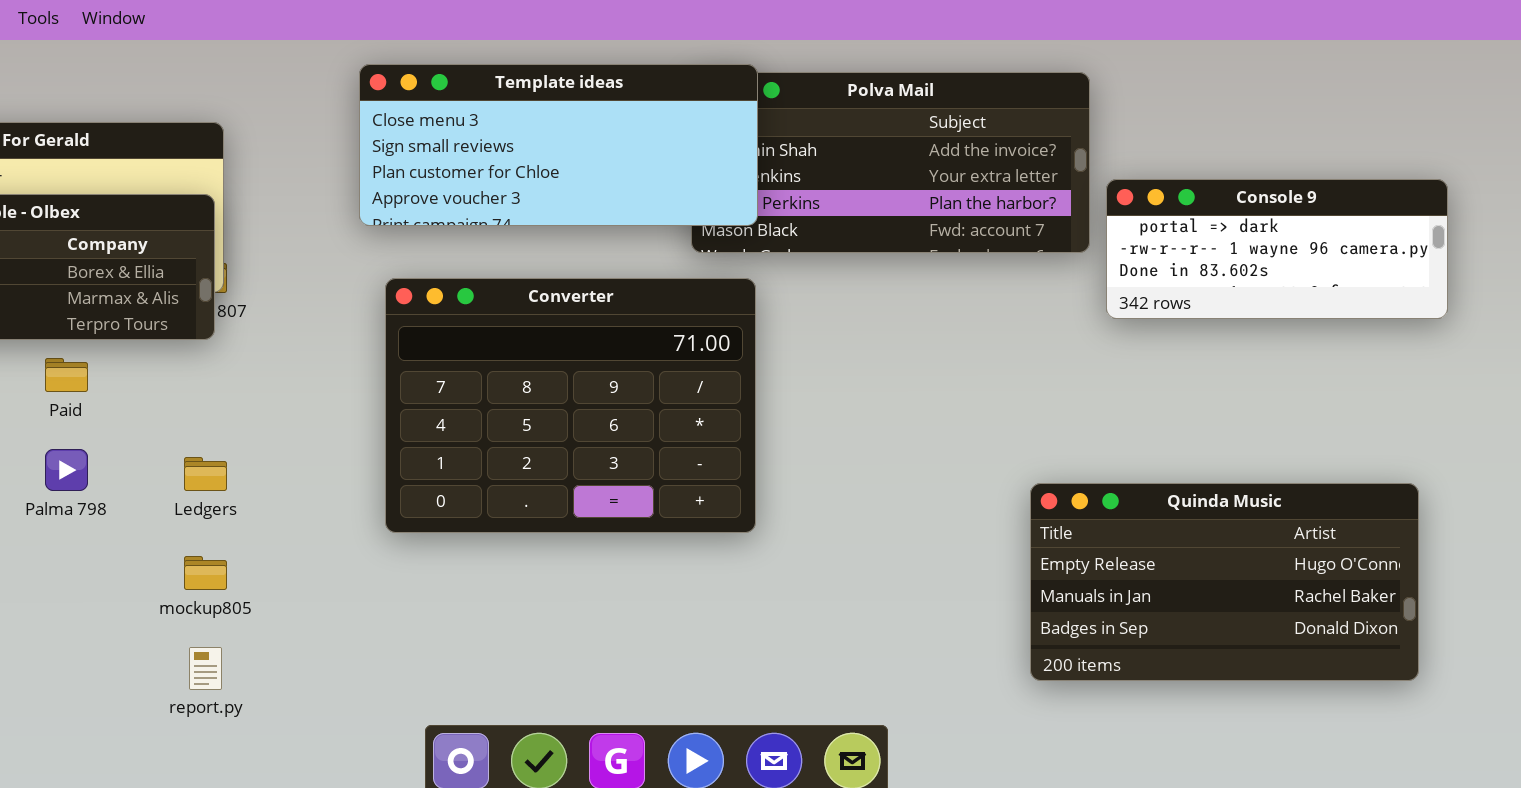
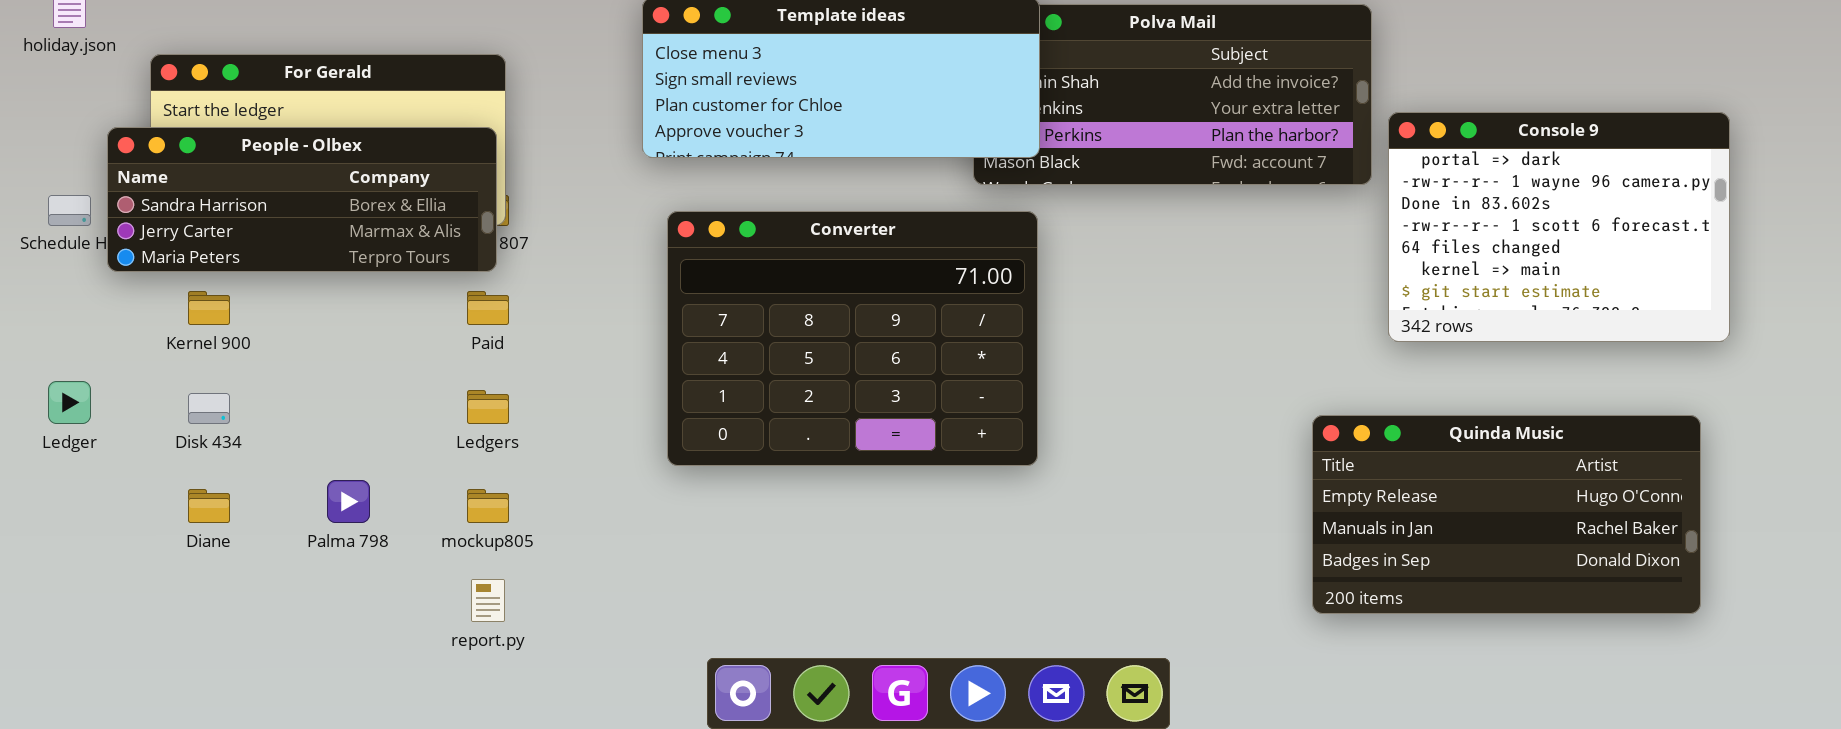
Console 9: [1106,179,1448,319] -> [1388,112,1730,342], resized
Paid: [45,358,88,392] -> [467,291,509,325], moved
Palma 798: [45,449,88,491] -> [327,480,370,523], moved

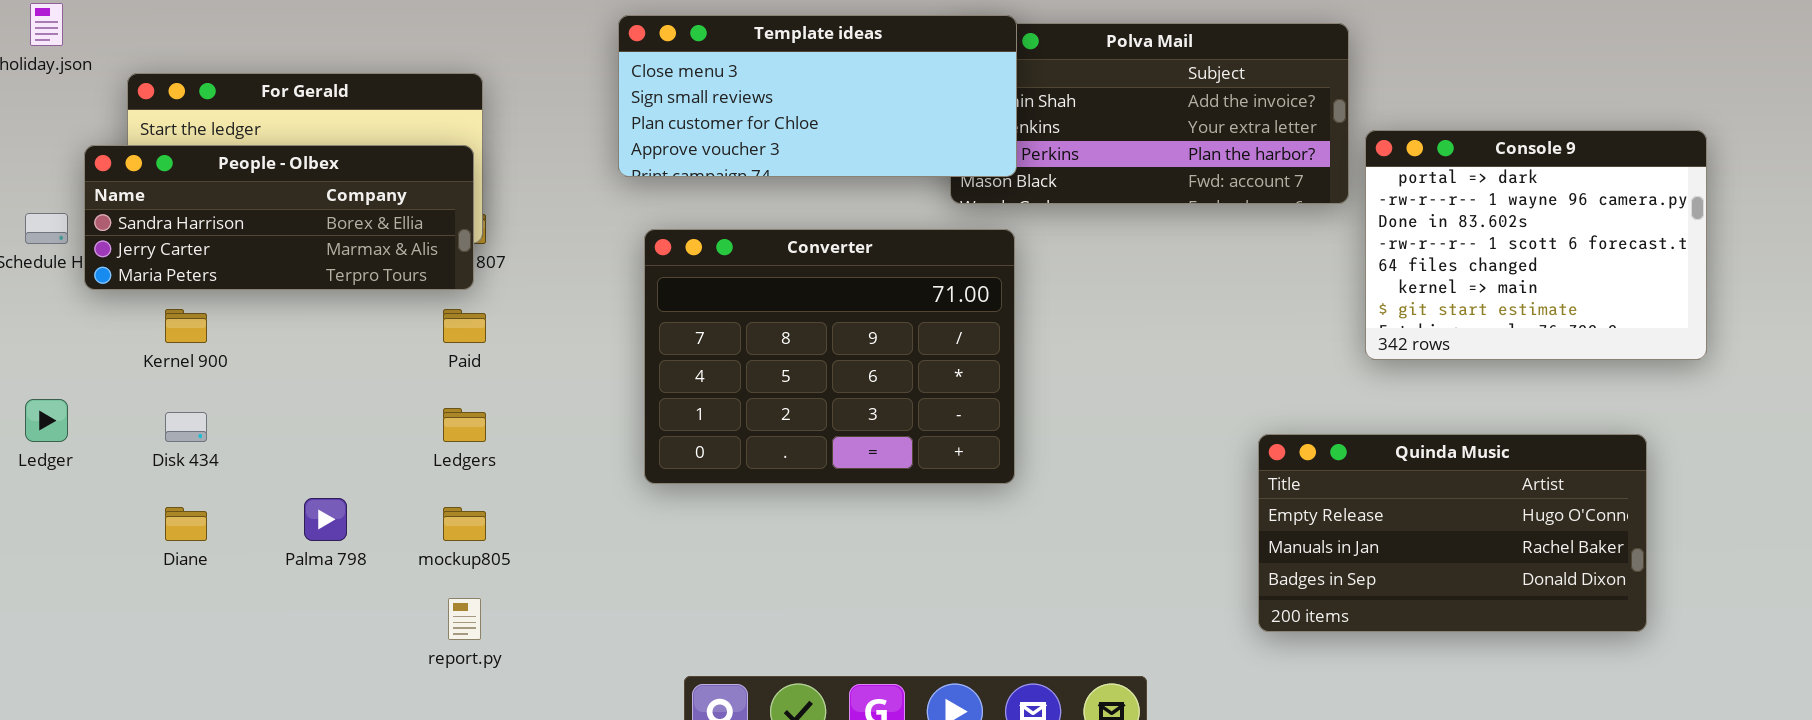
Quinda Music: [1312,415,1701,614] -> [1258,434,1647,632], moved

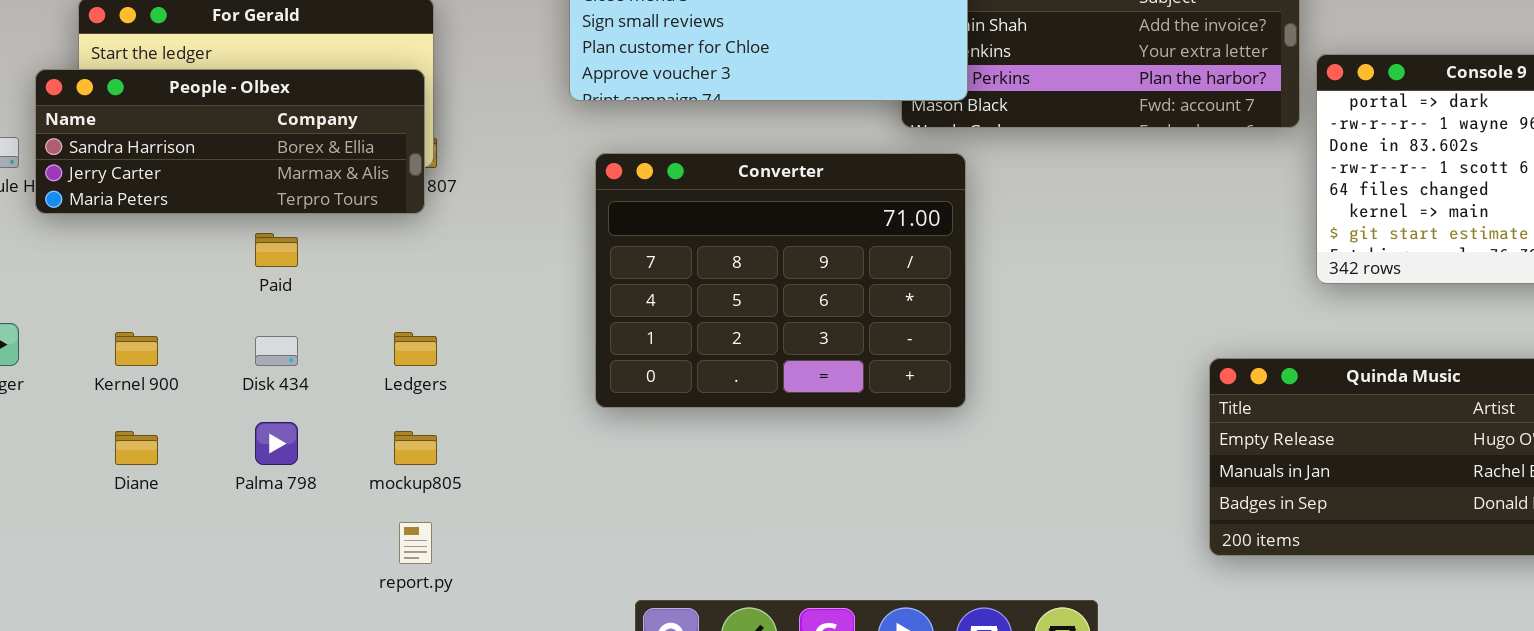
Kernel 900: [165,309,207,343] -> [115,332,158,366], moved
Paid: [443,309,486,343] -> [255,233,298,267], moved
Disk 434: [165,412,207,442] -> [255,336,298,366], moved

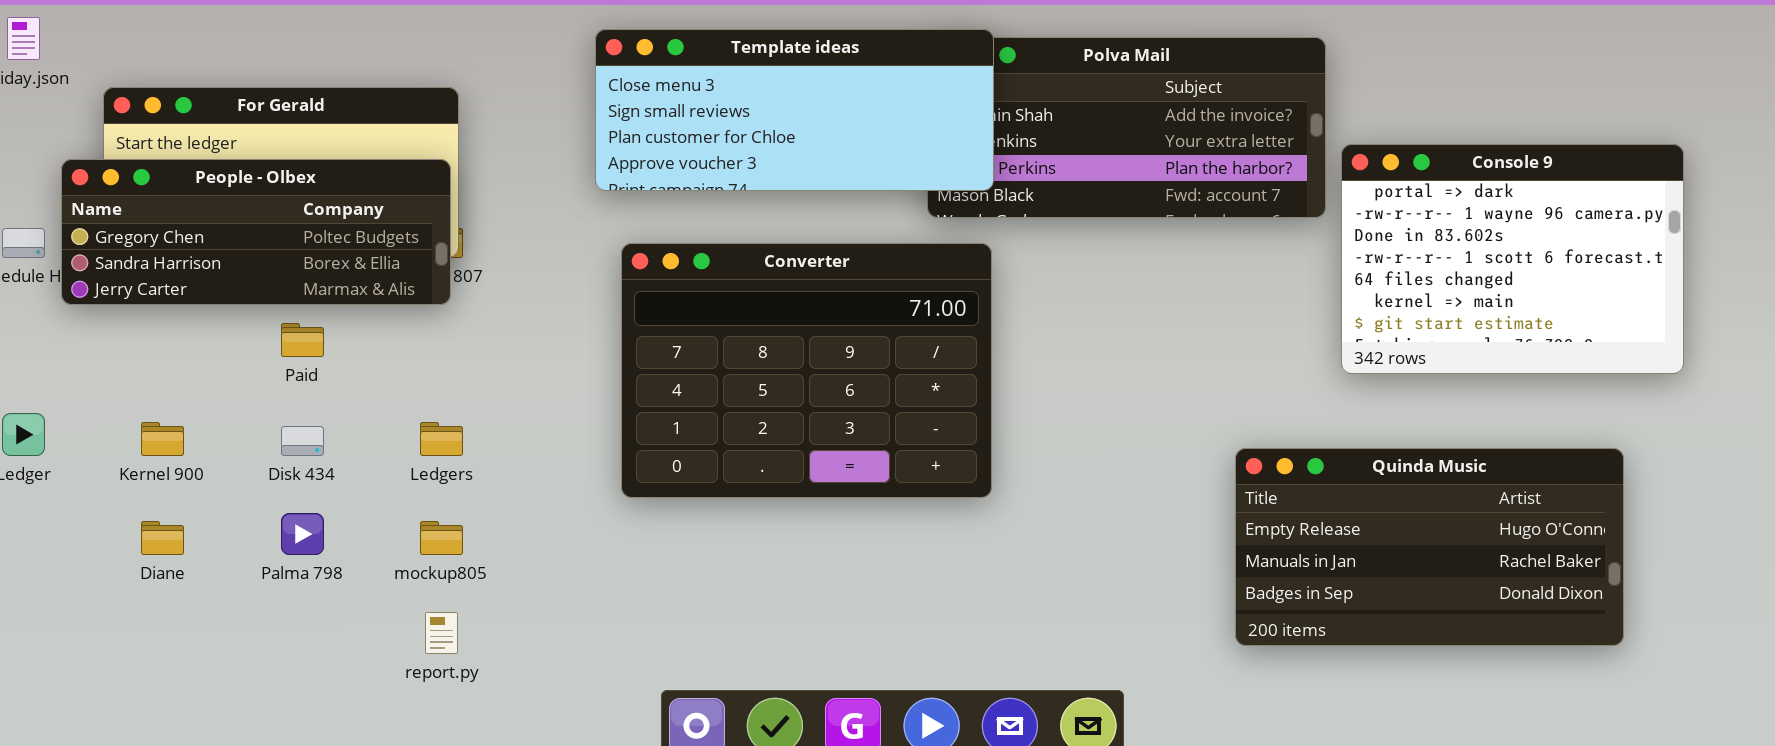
People - Olbex: [35,69,425,214] -> [61,159,451,305], scrolled up 1 row

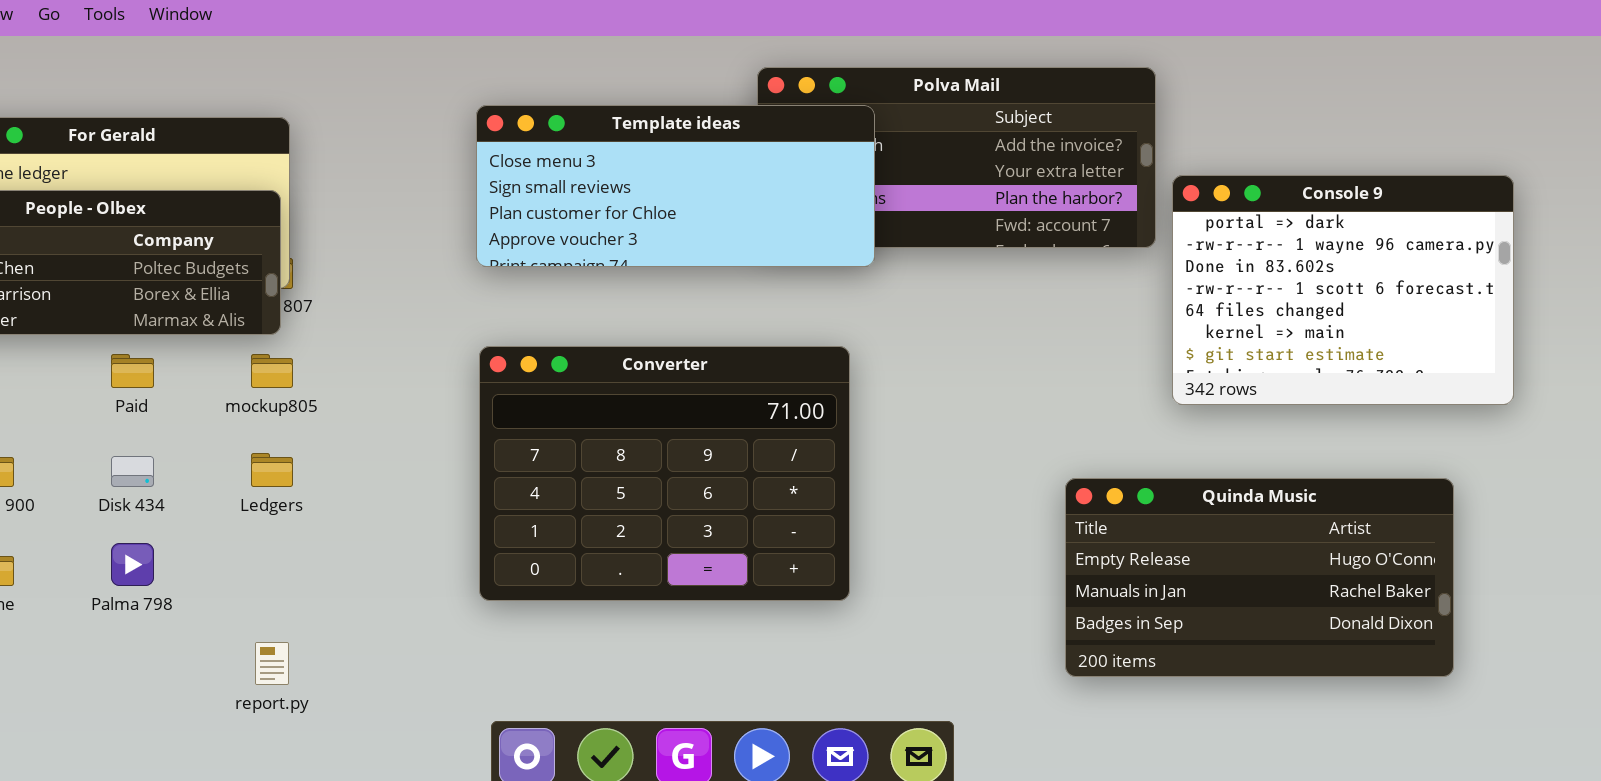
Template ideas: [595,29,994,191] -> [476,105,875,267], moved
Converter: [621,243,992,498] -> [479,346,850,601], moved
mockup805: [420,521,463,555] -> [251,354,293,388], moved

